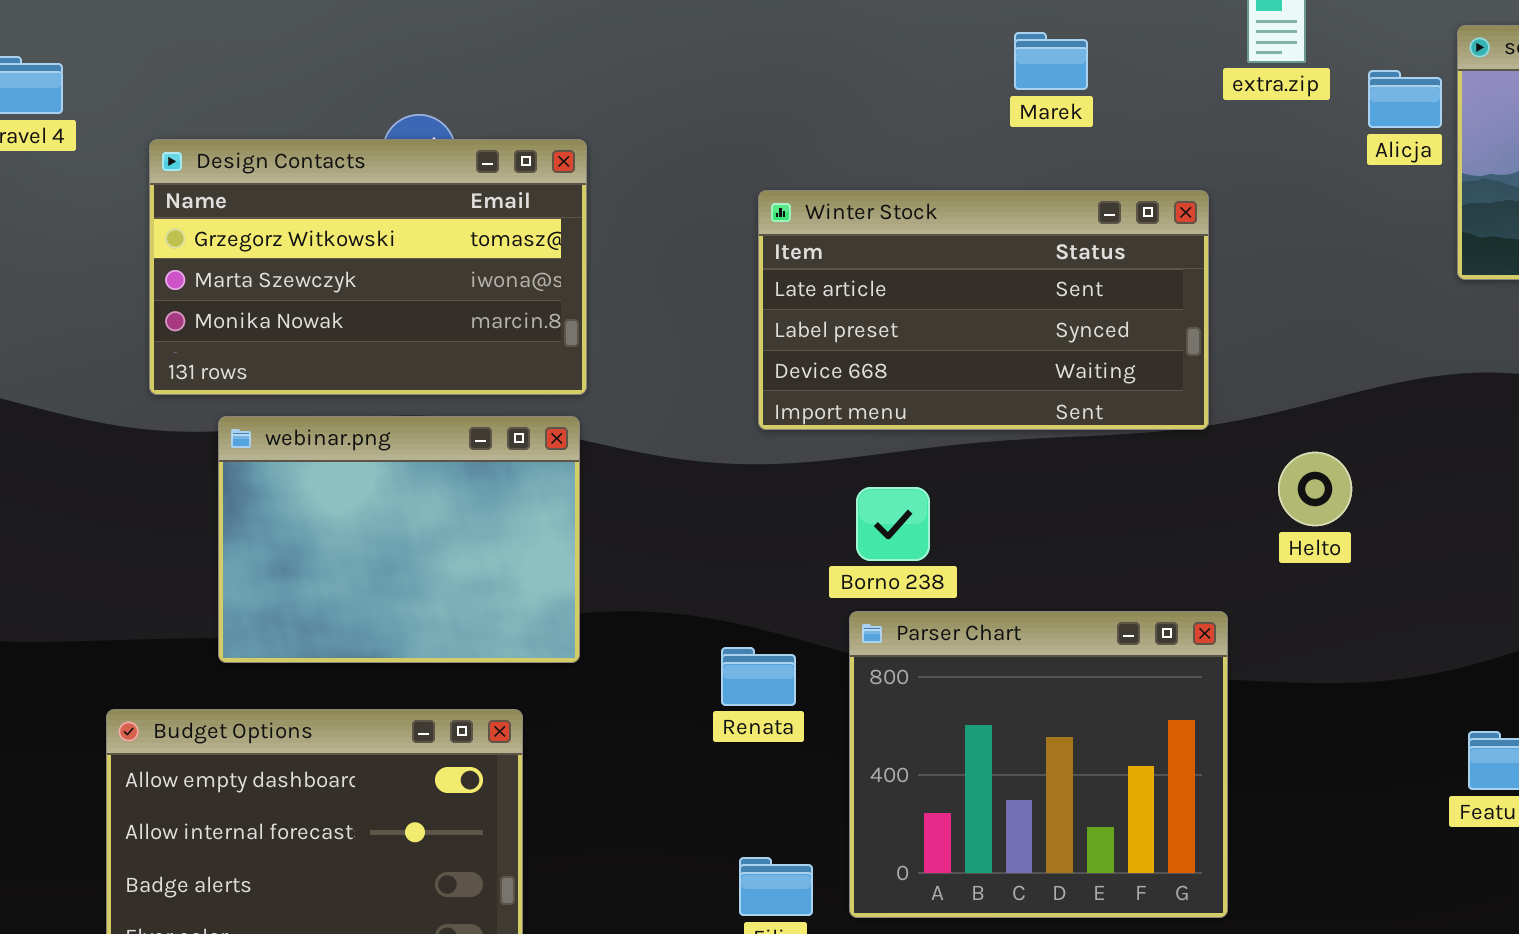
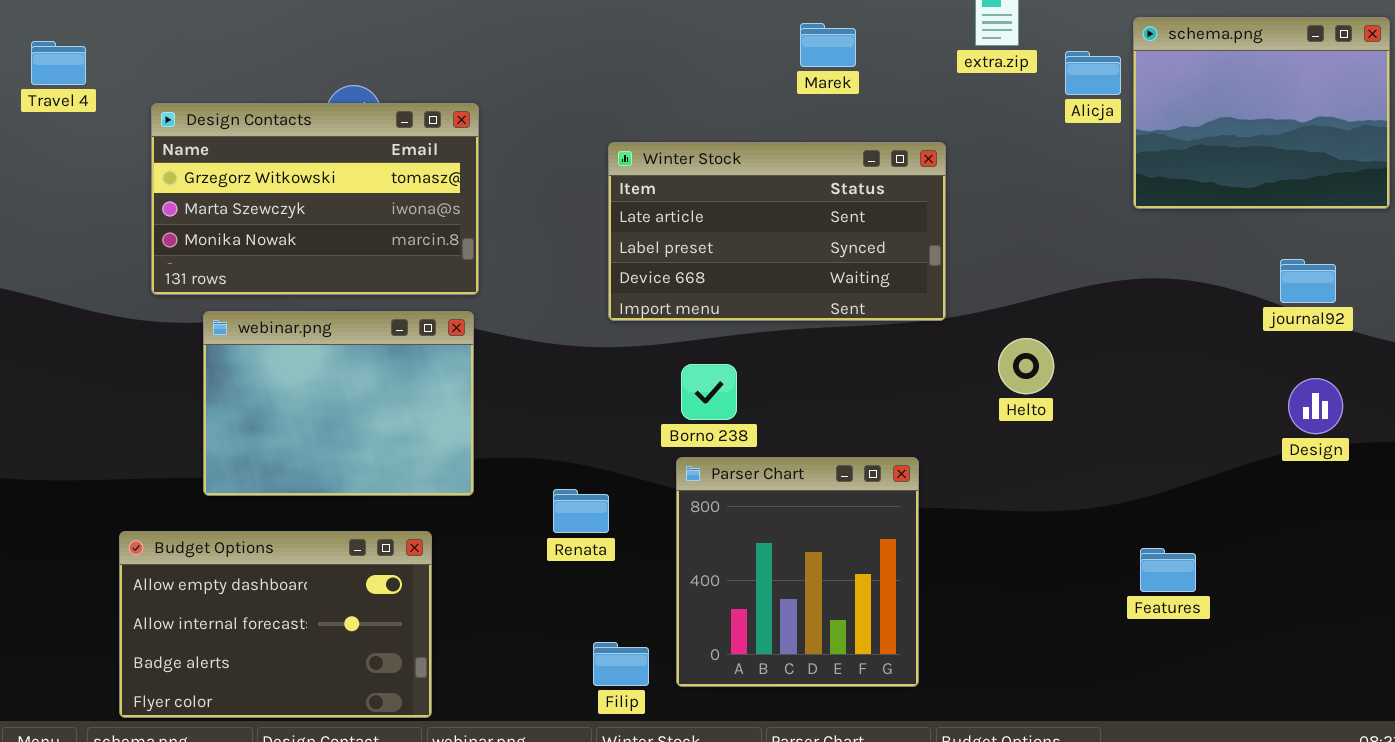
Parser Chart: [849,611,1228,918] -> [676,457,919,687], resized
Renata: [721,647,796,706] -> [553,489,609,533], moved

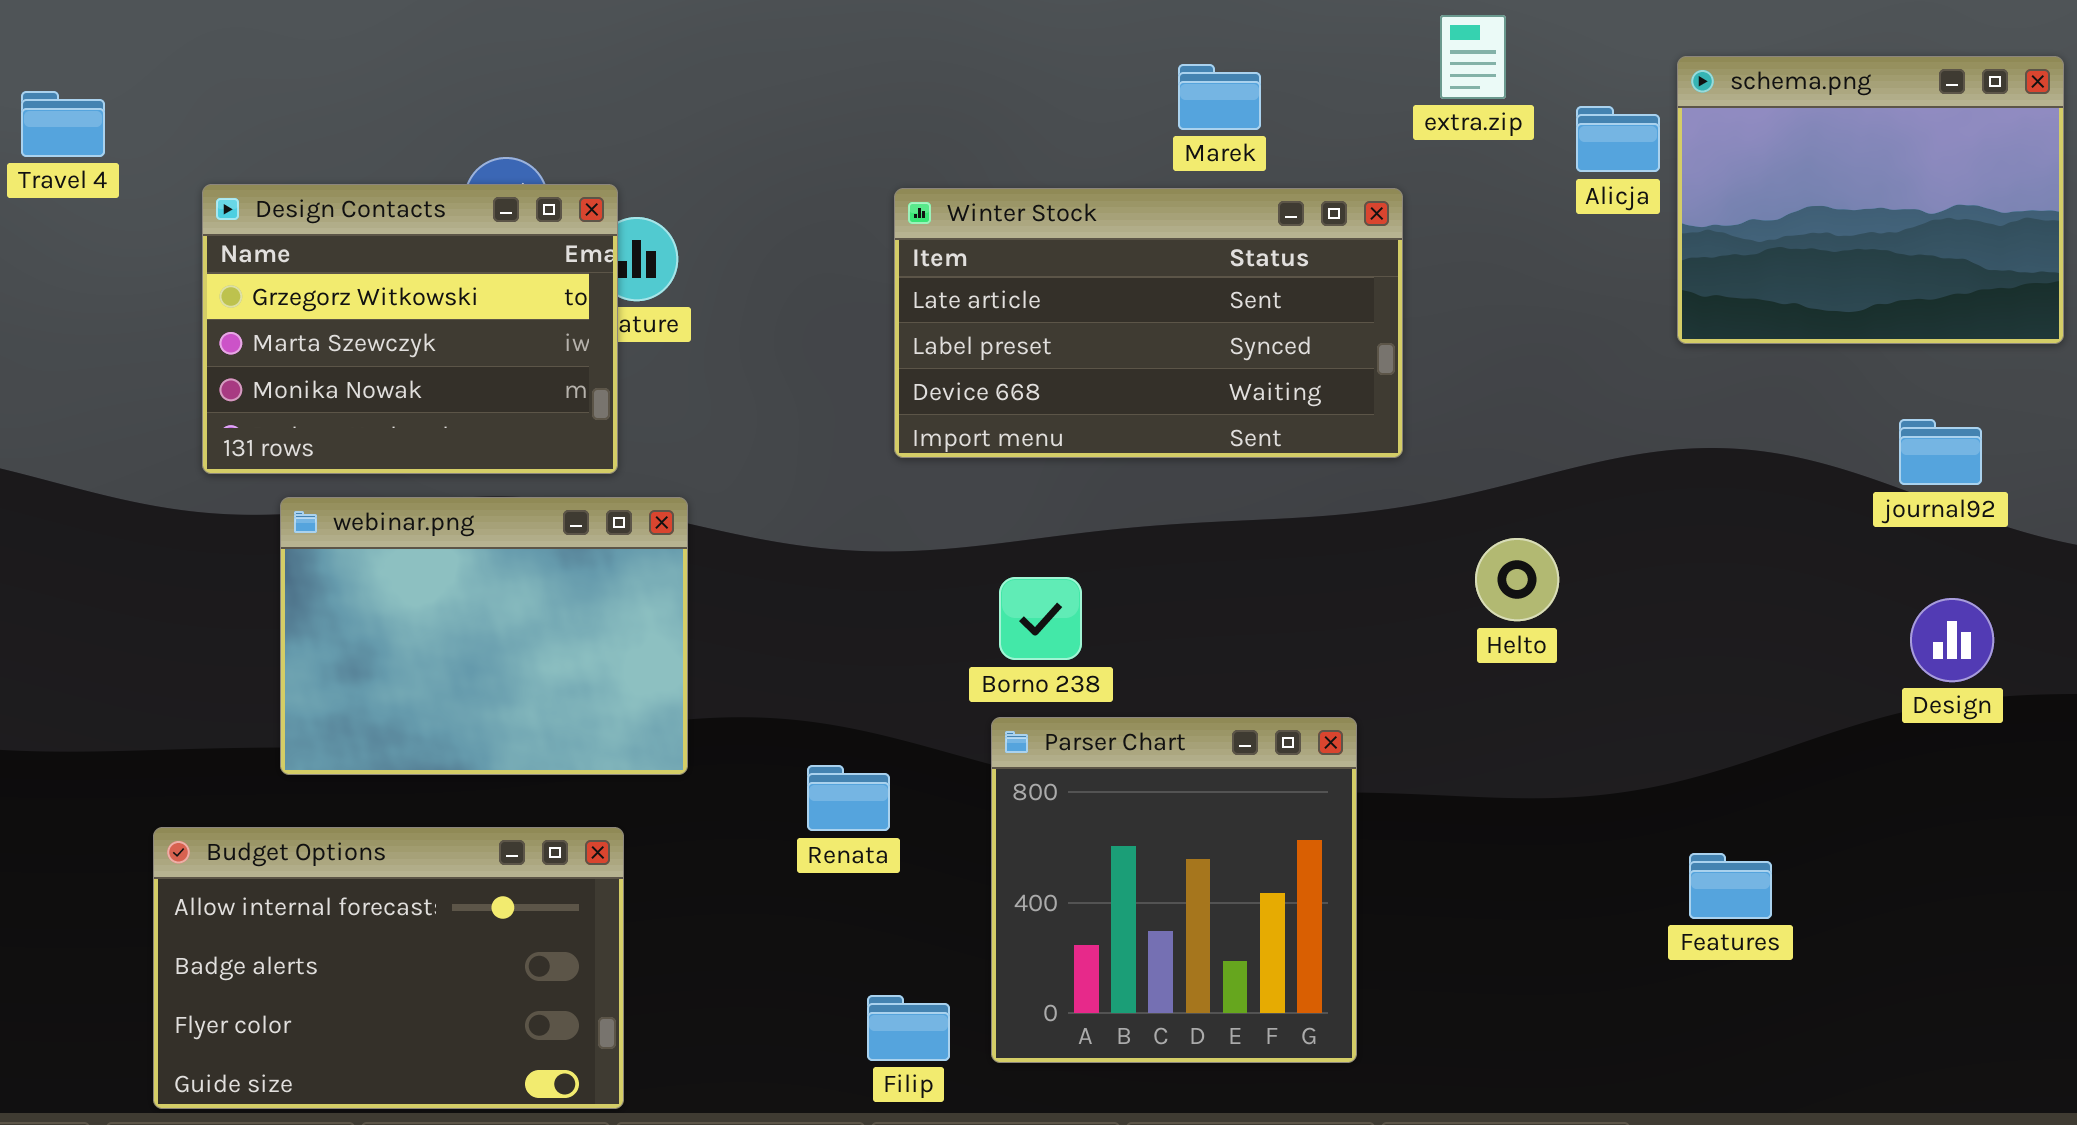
Design Contacts: [151,103,479,295] -> [202,184,618,474], resized
Winter Stock: [608,142,946,321] -> [894,188,1403,458], moved
Budget Options: [119,531,432,718] -> [153,827,624,1109], scrolled down 1 row

